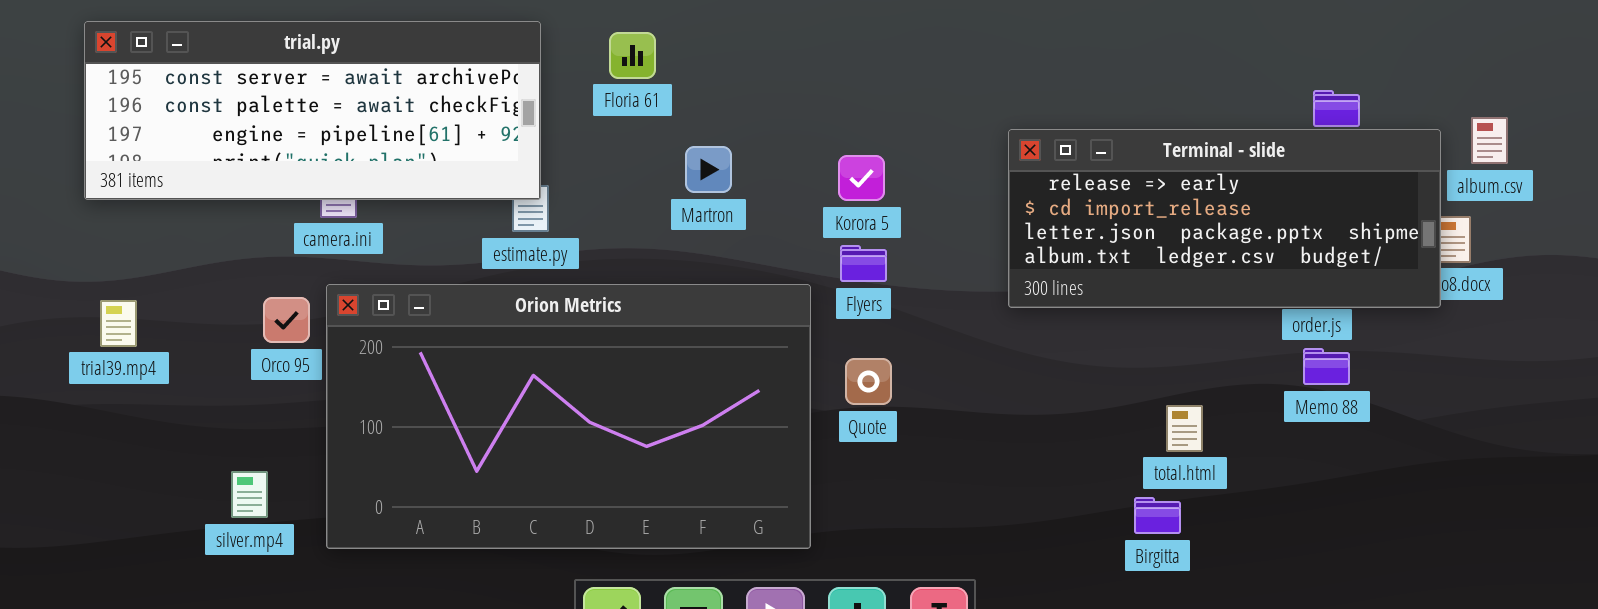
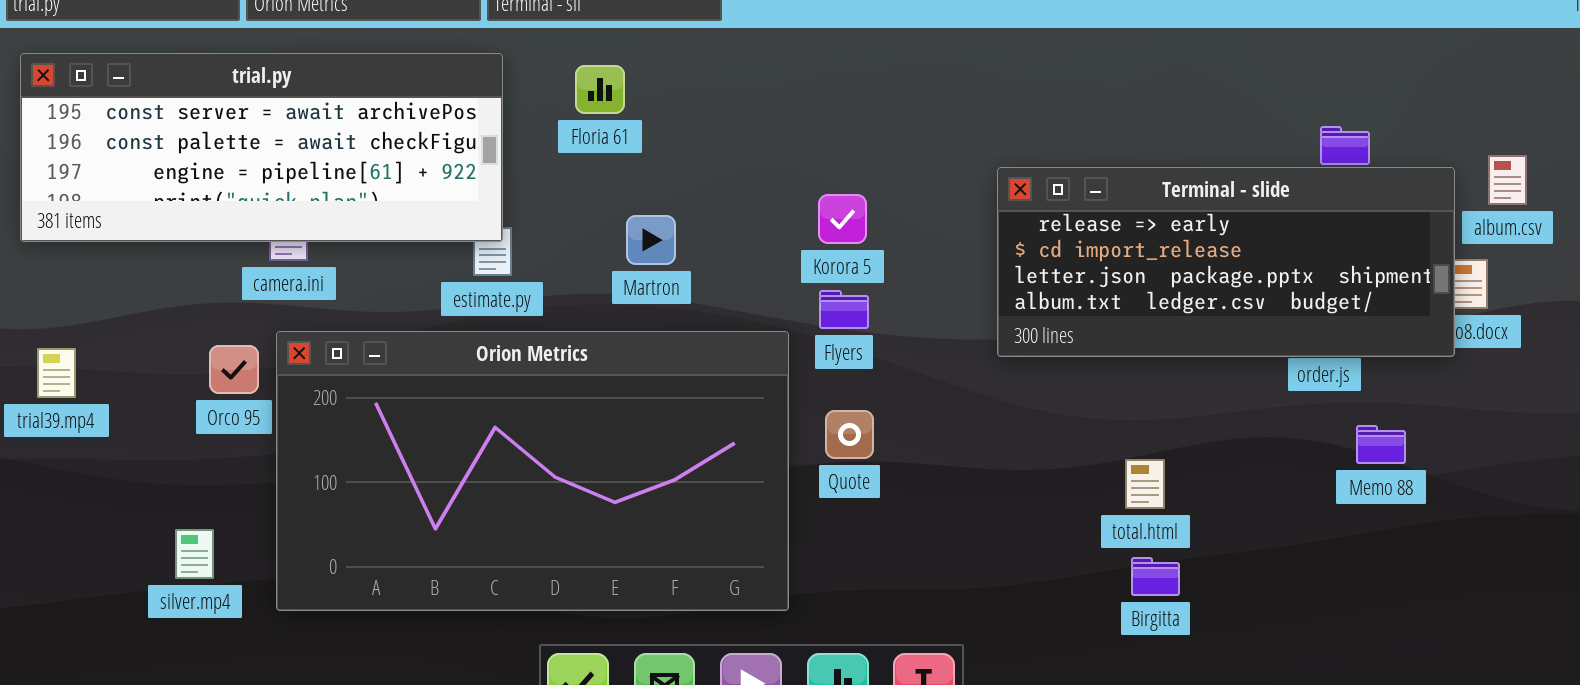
Martron: [685,146,732,193] -> [626,215,676,265], moved
Memo 88: [1303,348,1350,385] -> [1356,425,1406,464], moved
total.html: [1166,405,1203,452] -> [1125,459,1165,509], moved

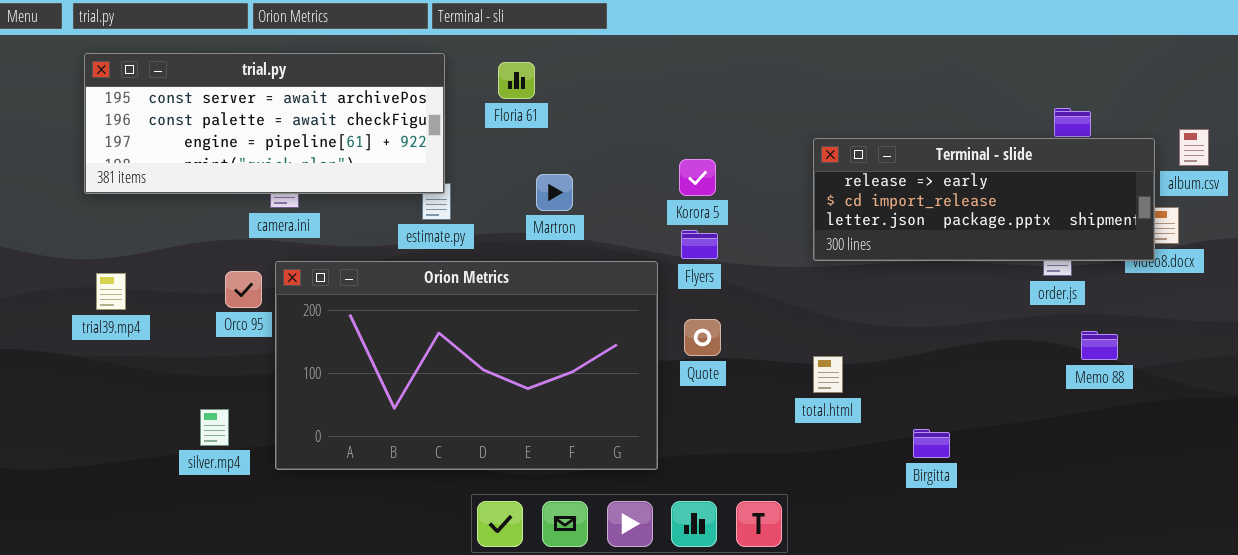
Terminal - slide: [997,167,1455,357] -> [813,138,1155,261], resized
total.html: [1125,459,1165,509] -> [813,356,843,393], moved

